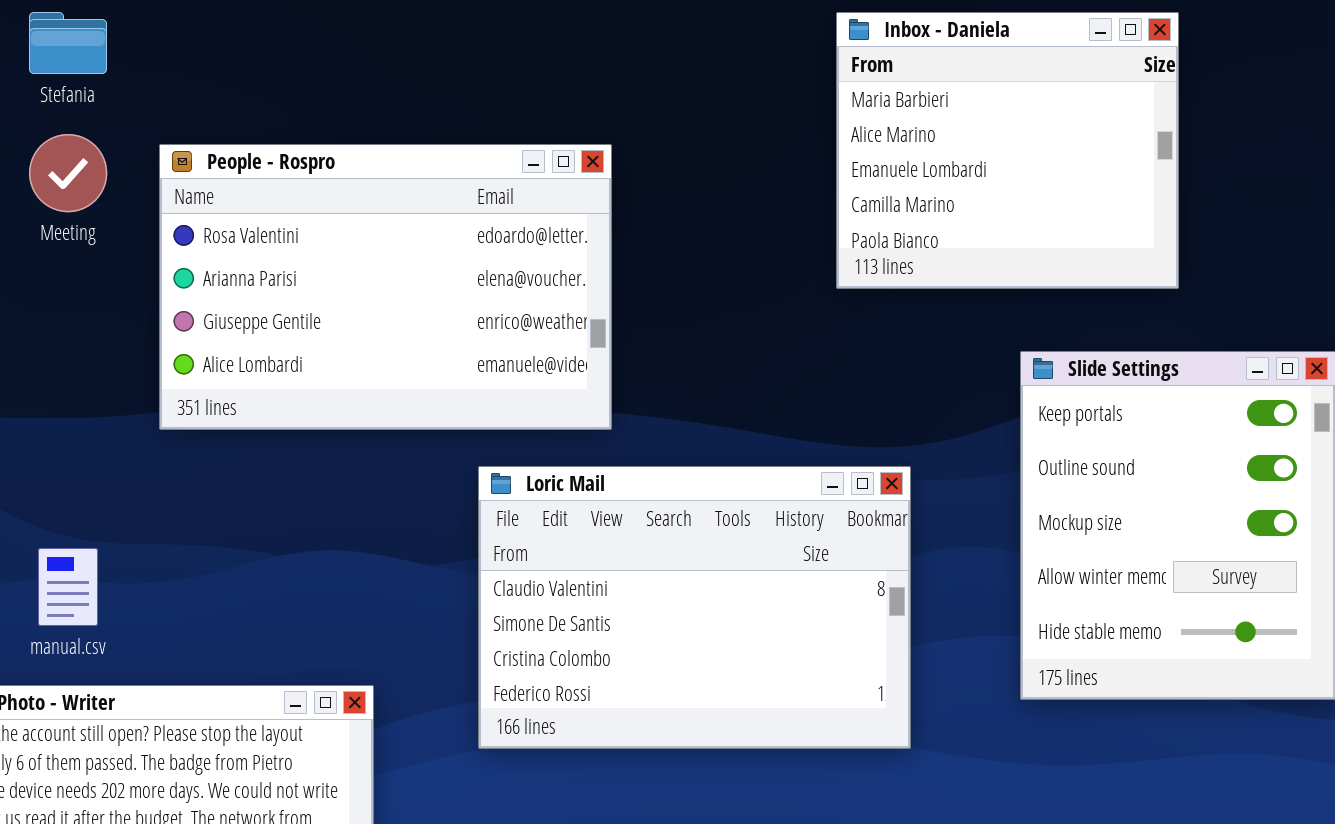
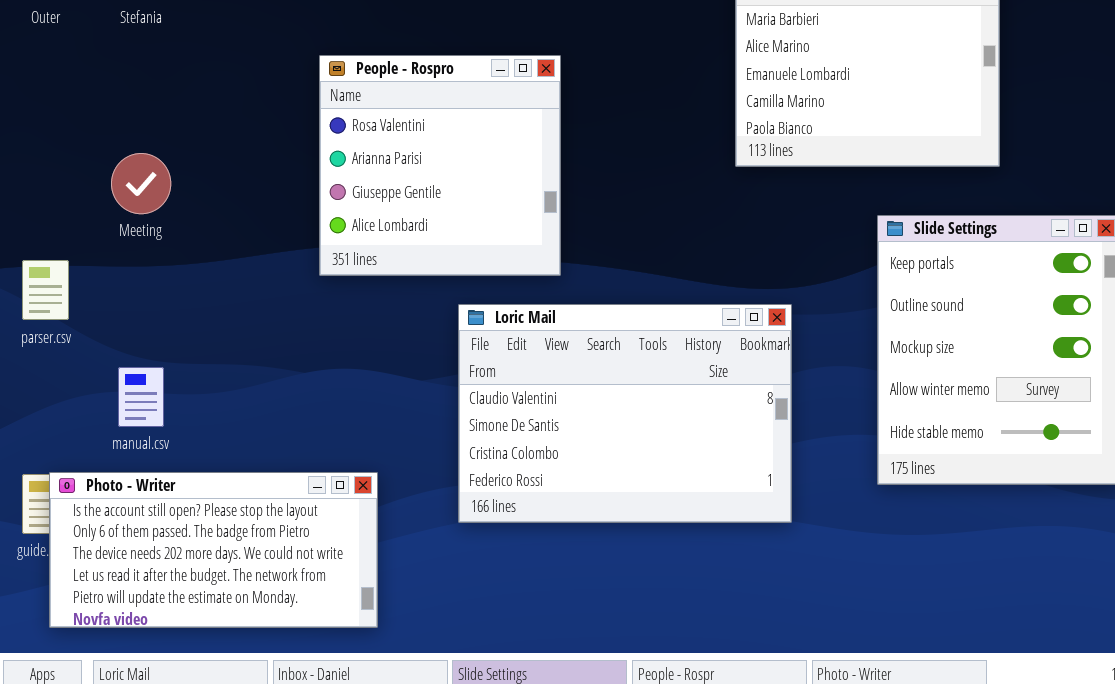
Meeting: [29,134,107,212] -> [111,153,171,214], moved
People - Rospro: [159,144,612,430] -> [319,55,561,276], resized

